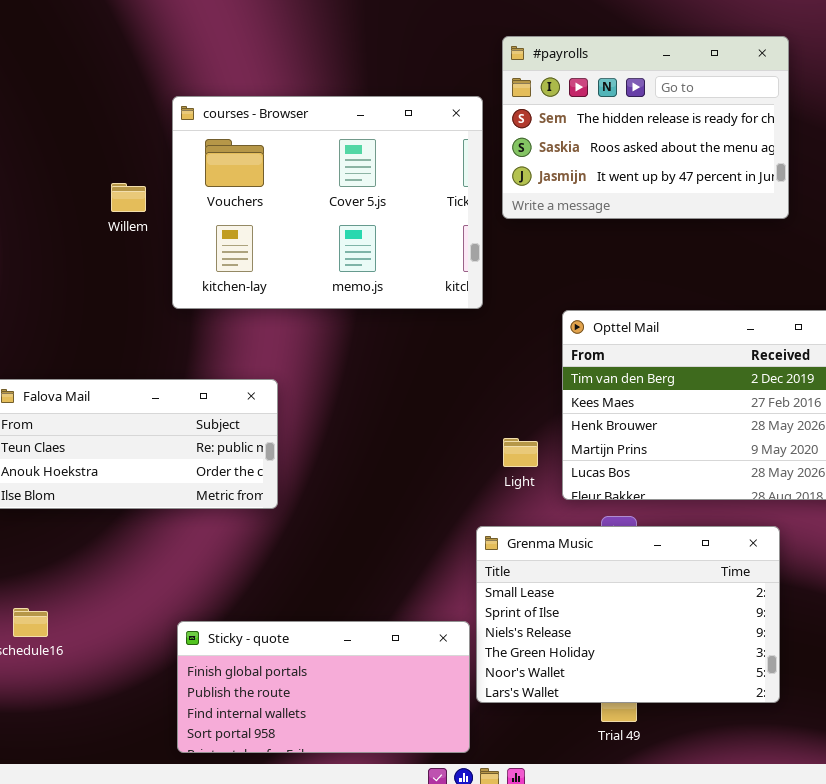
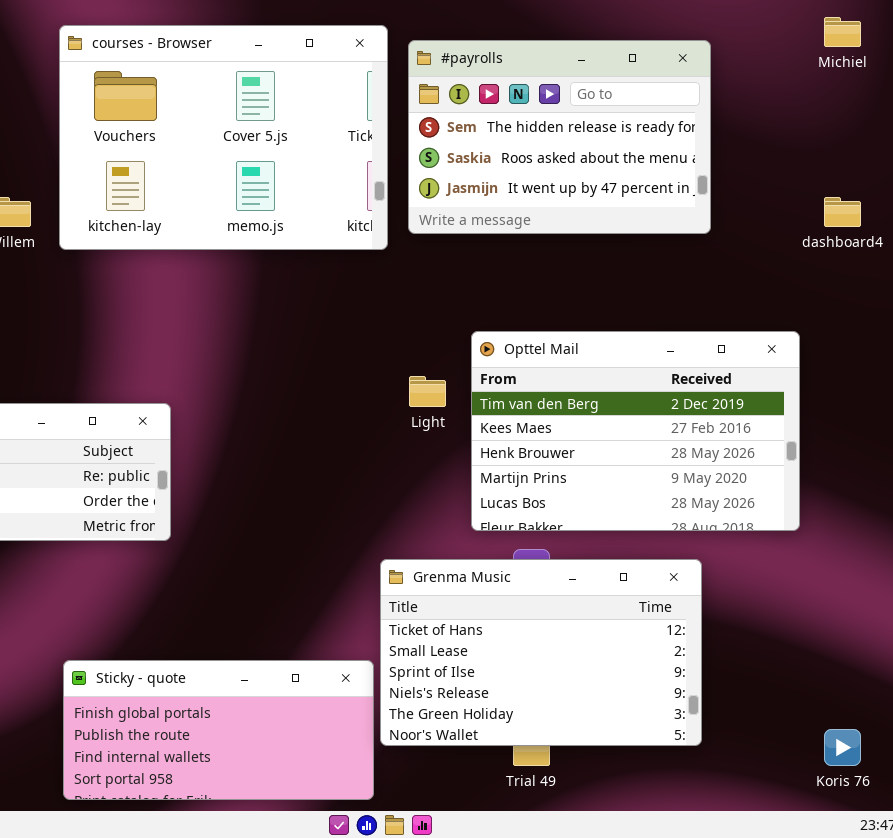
courses - Browser: [172,96,483,309] -> [59,25,388,250], moved
Light: [503,438,538,467] -> [409,376,446,407], moved
Grenma Music: [476,526,780,703] -> [380,559,702,746], scrolled up 1 row

